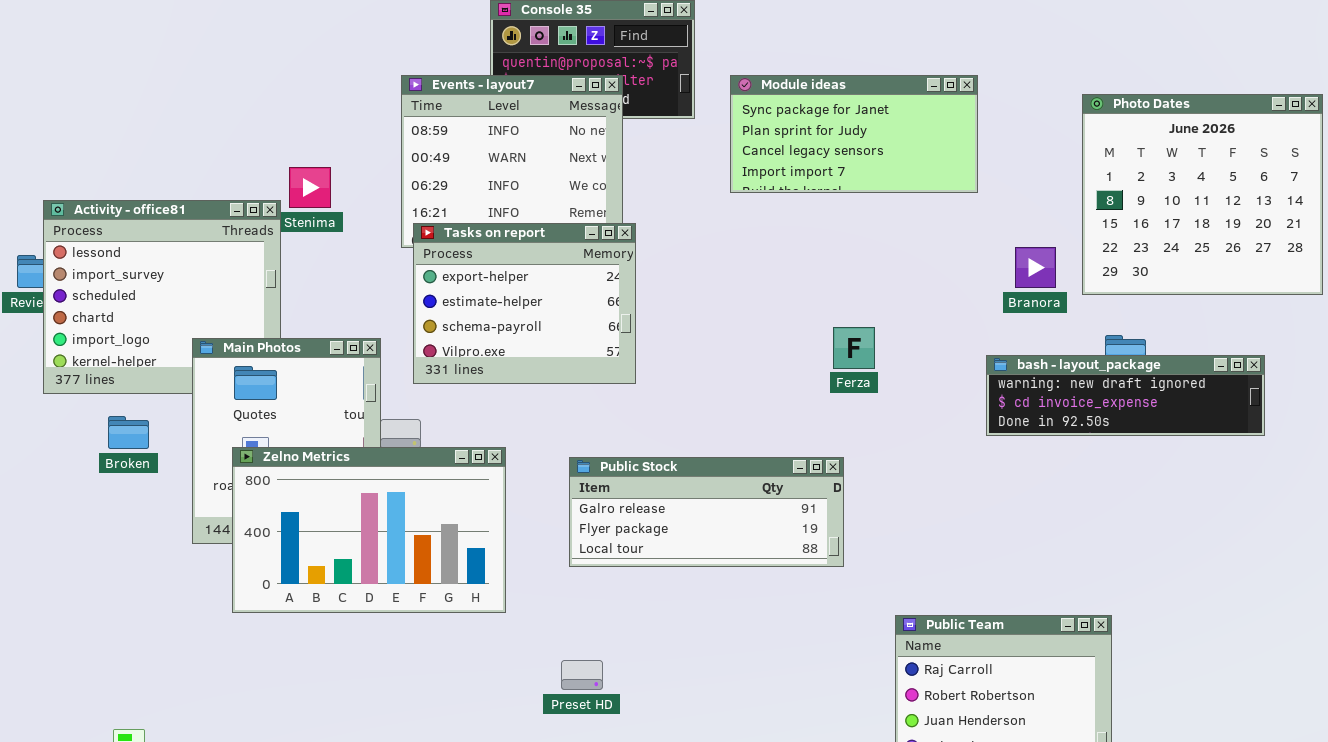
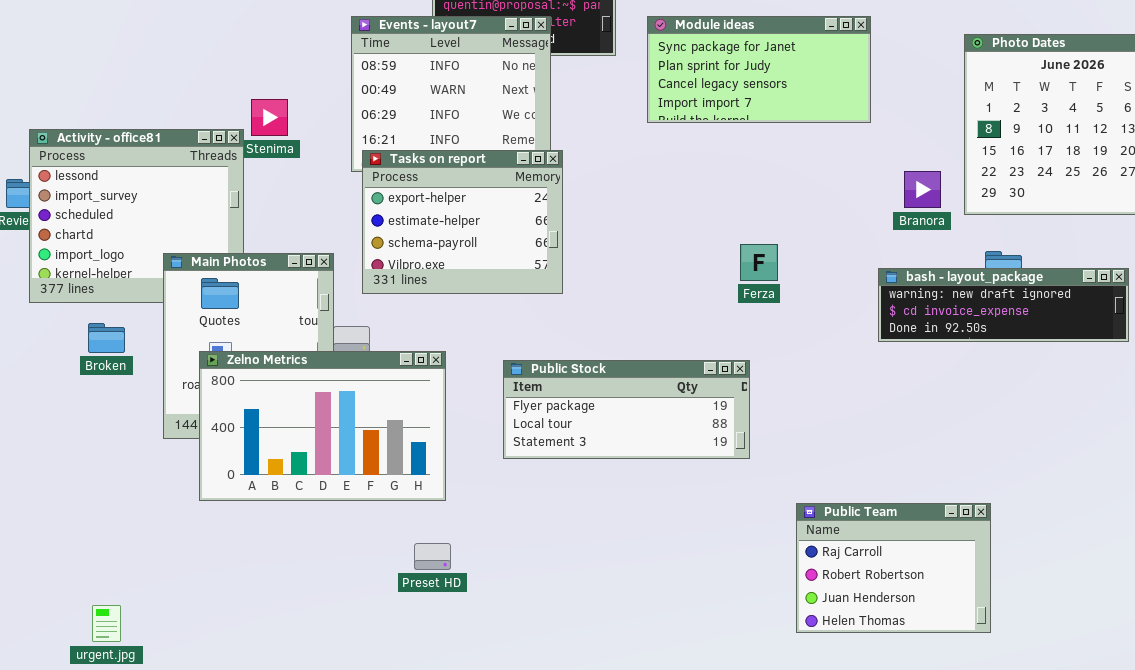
Public Stock: [569,457,844,567] -> [503,360,750,459], scrolled down 1 row
Preset HD: [561,660,603,690] -> [414,543,451,570], moved

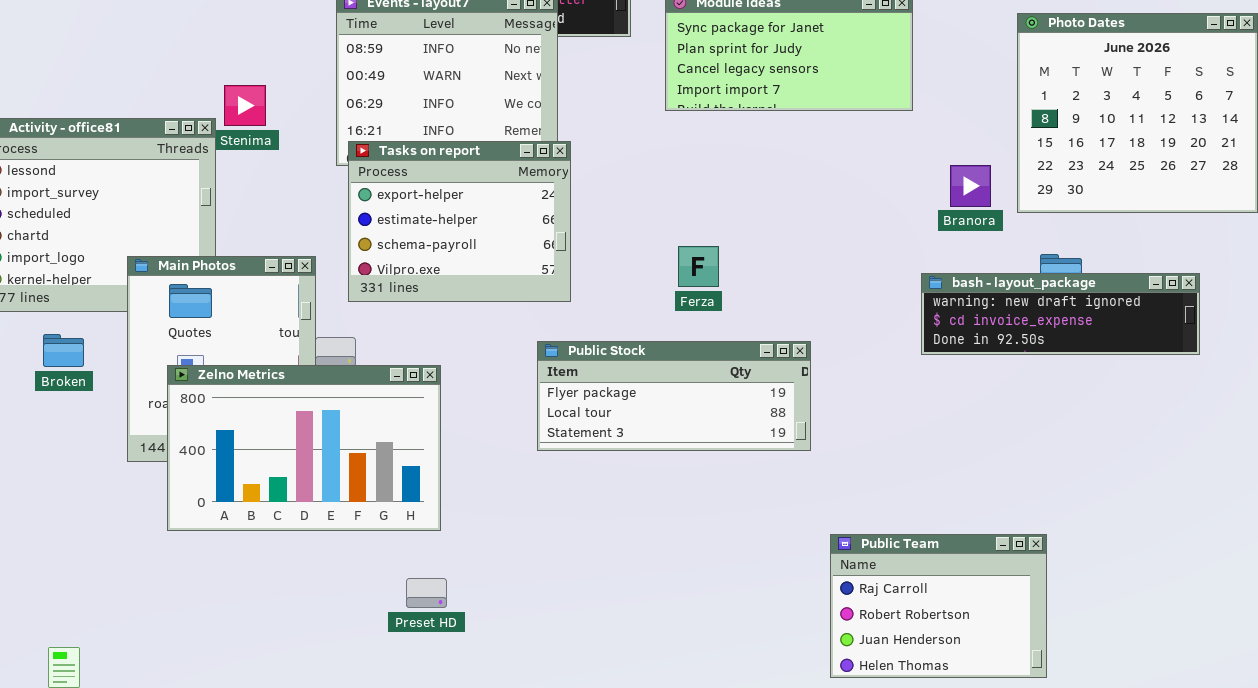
Ferza: [740,244,778,281] -> [678,246,719,287], moved
Public Stock: [503,360,750,459] -> [537,341,811,451], moved

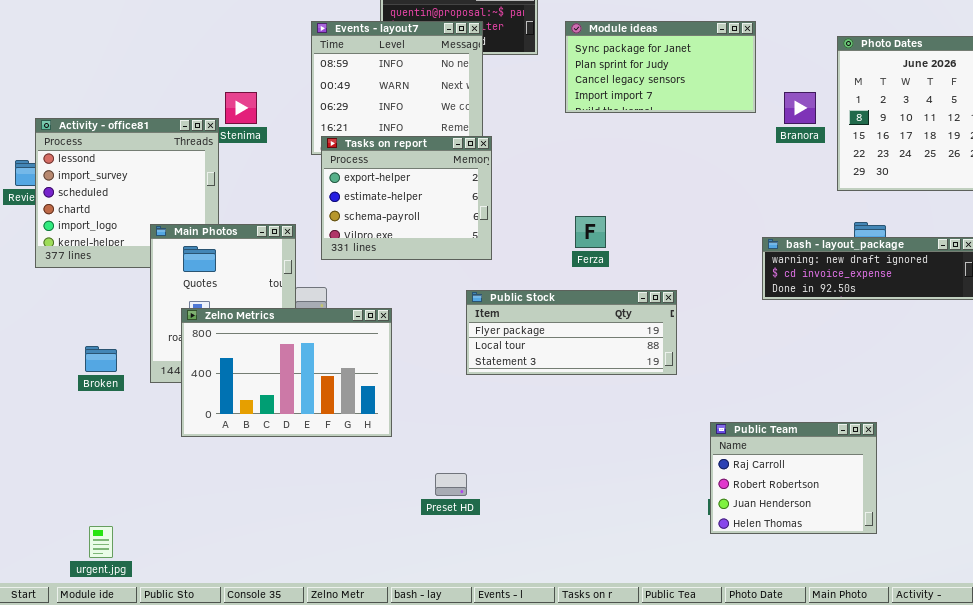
Branora: [950,165,991,207] -> [784,92,816,124], moved
Broken: [43,334,84,367] -> [85,346,117,372], moved
Public Team: [830,534,1047,678] -> [710,422,877,534], moved
Preset HD: [406,578,447,608] -> [435,473,467,496], moved

